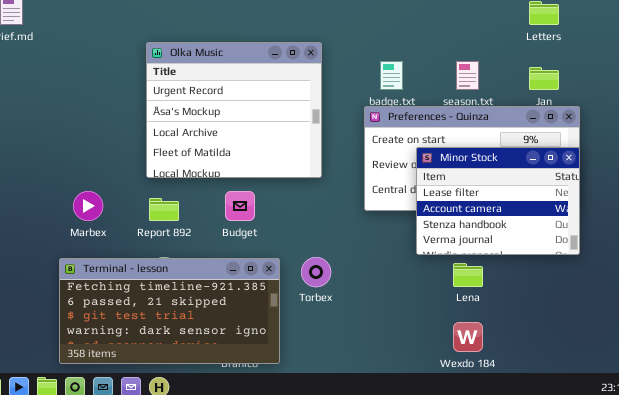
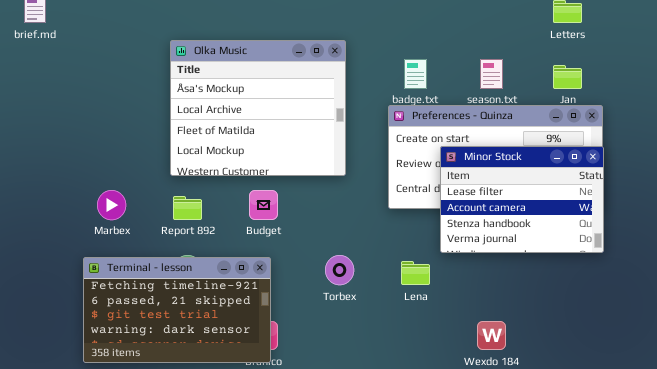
Olka Music: [146,42,322,178] -> [170,40,346,176], scrolled down 1 row
Terminal - lesson: [59,258,280,364] -> [83,257,271,363], resized
Lena: [453,263,483,287] -> [401,261,430,285], moved

